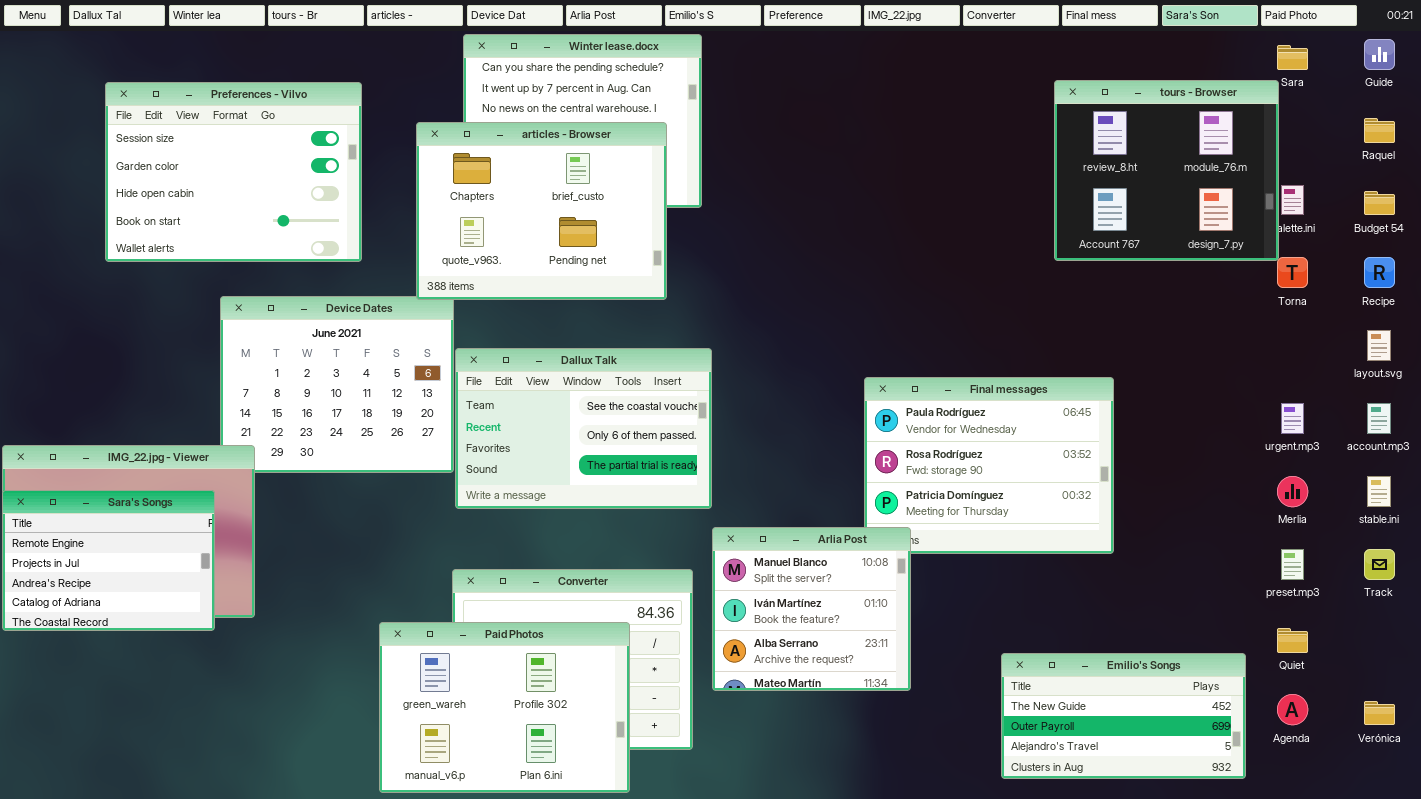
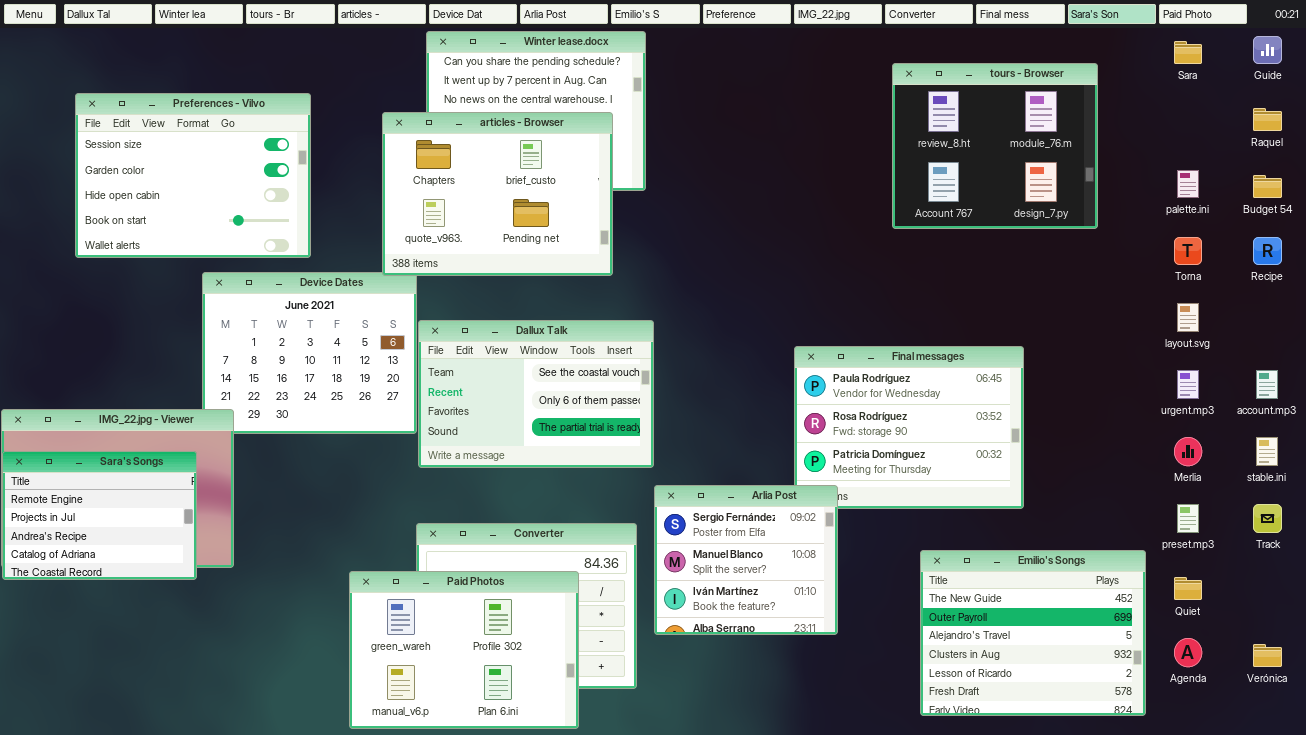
tours - Browser: [1054,80,1279,261] -> [892,63,1098,229], moved
Preferences - Vilvo: [105,82,362,262] -> [75,93,311,258], moved
layout.svg: [1367,330,1391,361] -> [1177,303,1199,332], moved
Arlia Post: [712,527,911,691] -> [654,485,838,635], scrolled up 1 row
Emilio's Songs: [1001,653,1246,779] -> [920,550,1146,716], resized

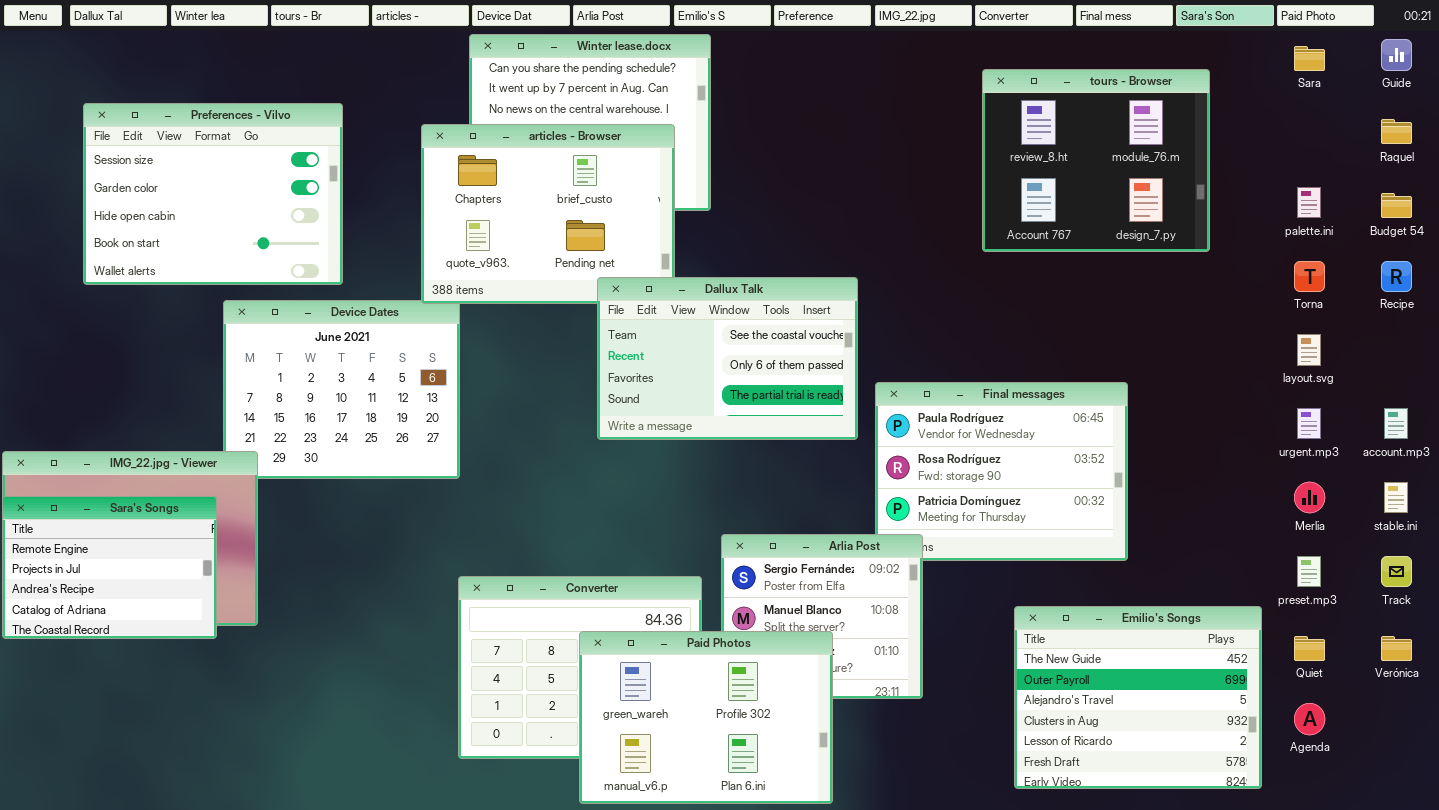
Dallux Talk: [418,320,654,468] -> [597,277,858,440], moved
Paid Photos: [349,571,579,729] -> [579,631,833,804], moved
Verónica: [1253,644,1282,667] -> [1381,636,1412,661], moved

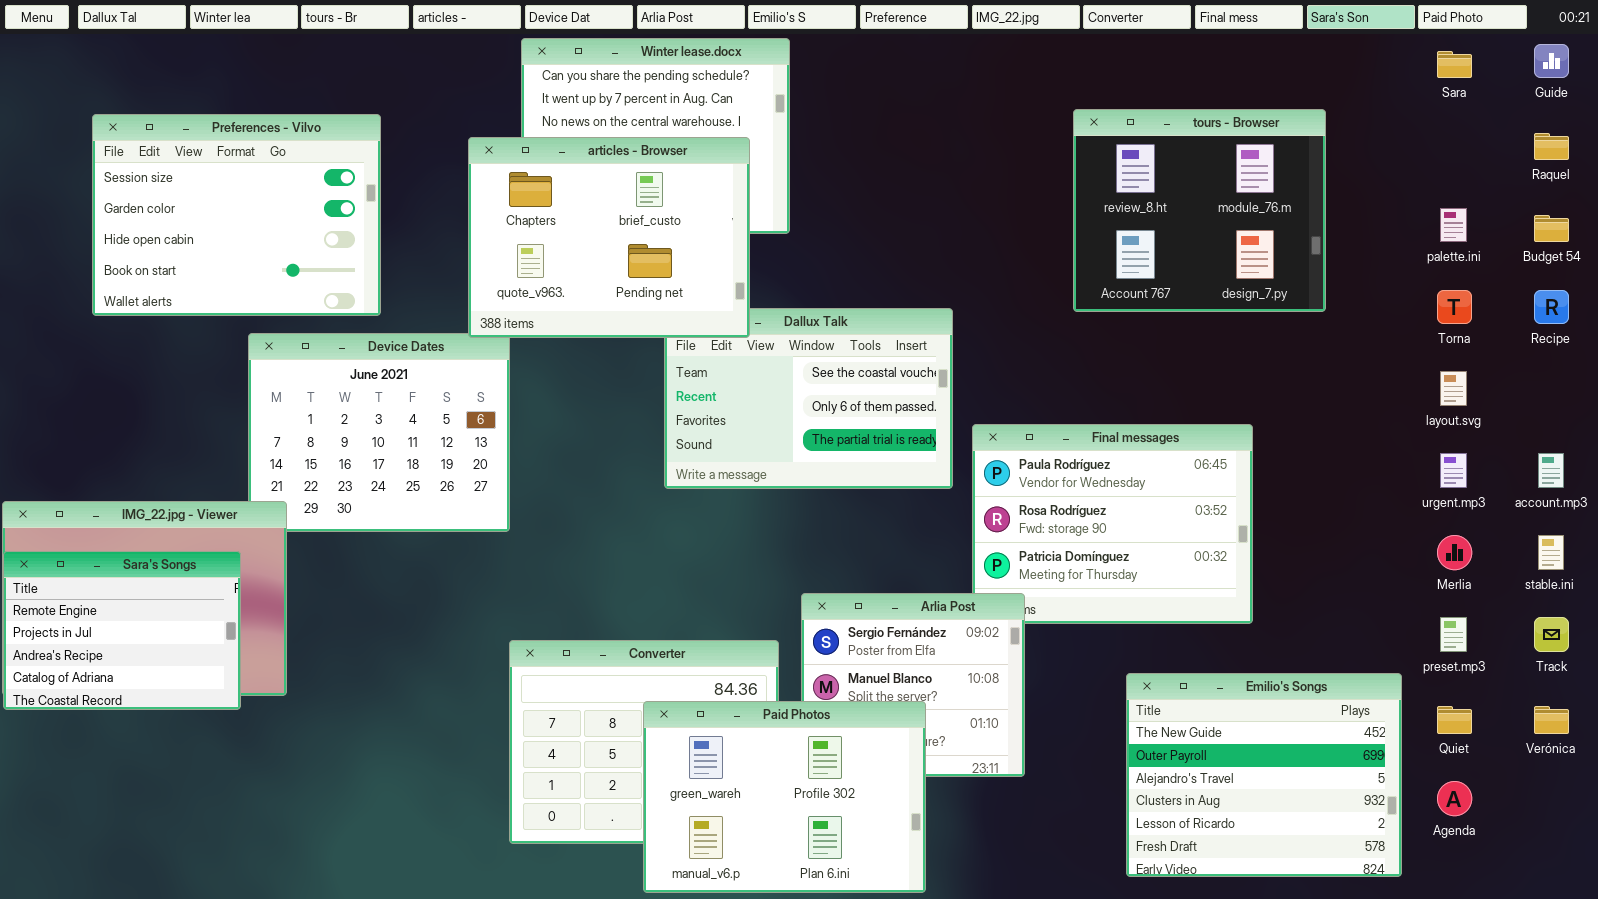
tours - Browser: [982,69,1210,252] -> [1073,109,1326,312], moved
articles - Browser: [421,124,675,304] -> [468,137,750,338], raised

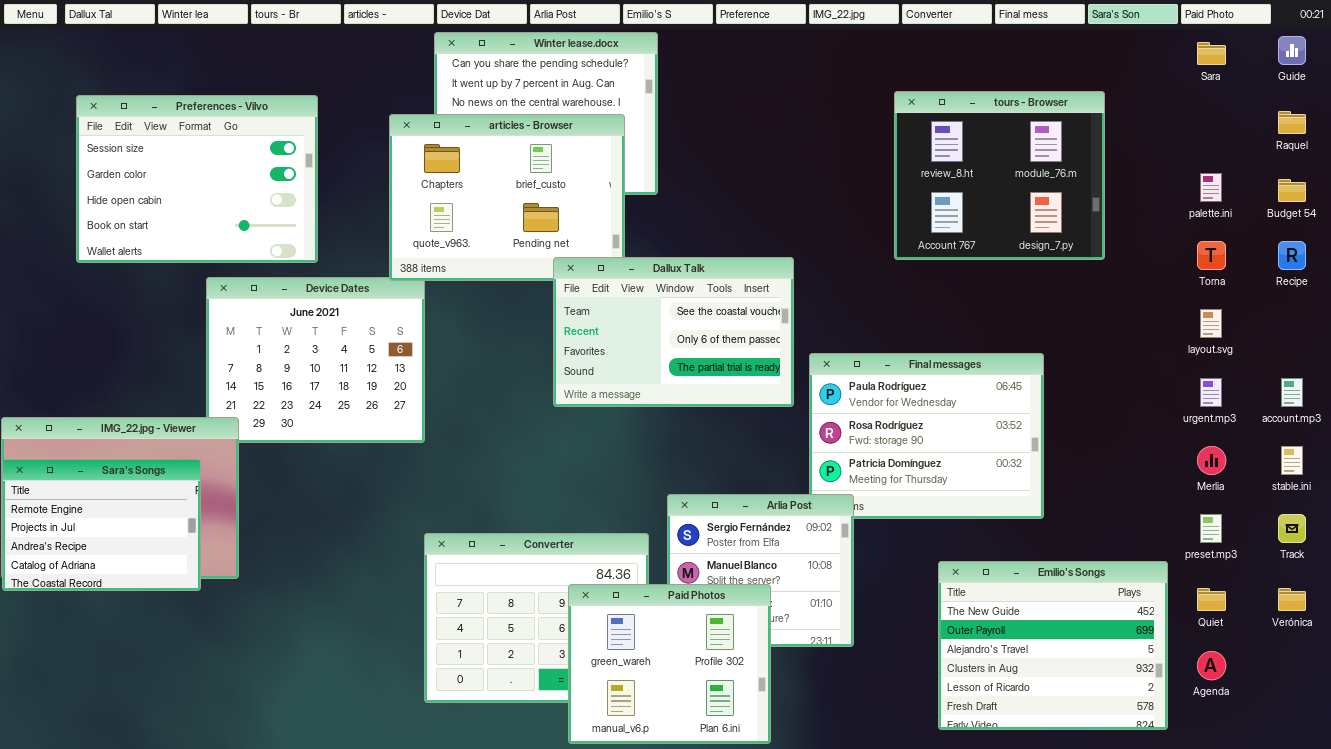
Dallux Talk: [664,308,953,489] -> [553,257,794,407], raised
Paid Photos: [643,701,926,893] -> [568,584,771,744], resized

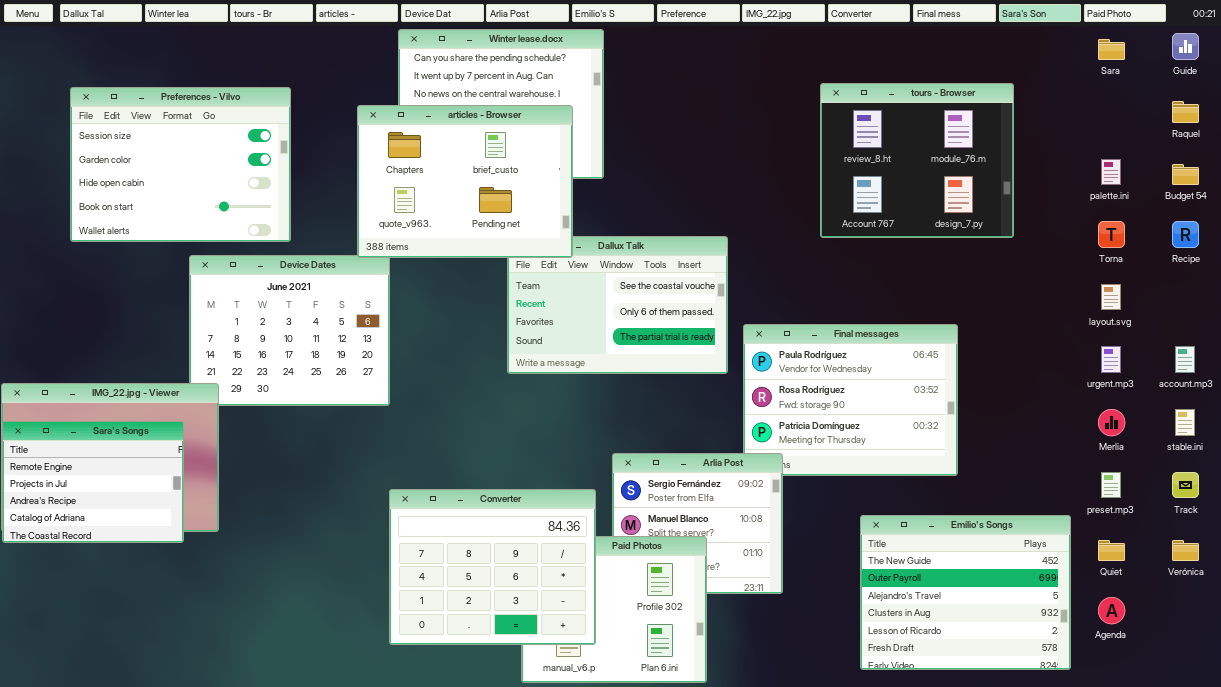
articles - Browser: [389,114,625,281] -> [357,105,573,258], raised
Converter: [424,533,649,703] -> [389,489,596,645], raised

